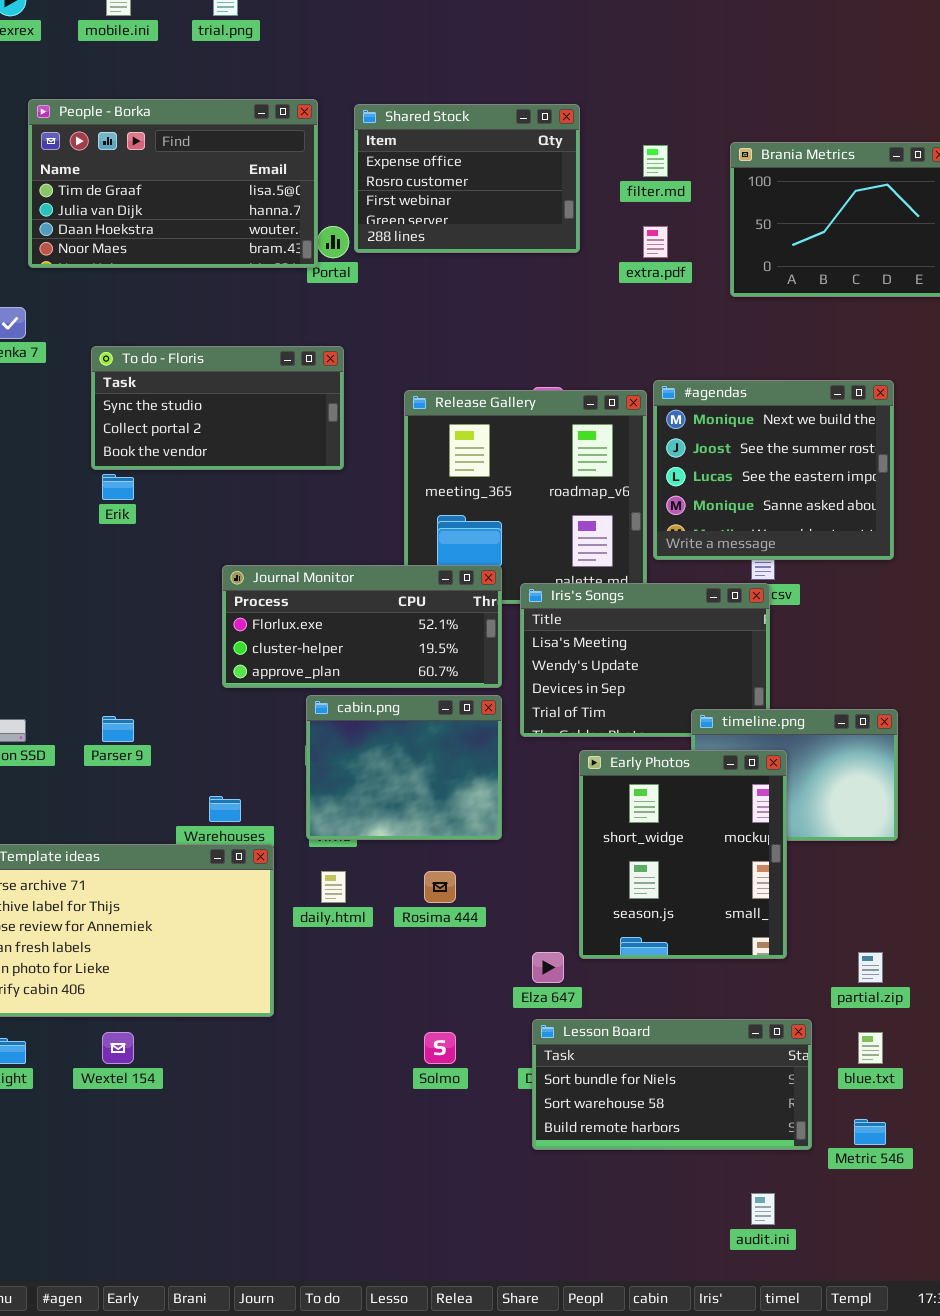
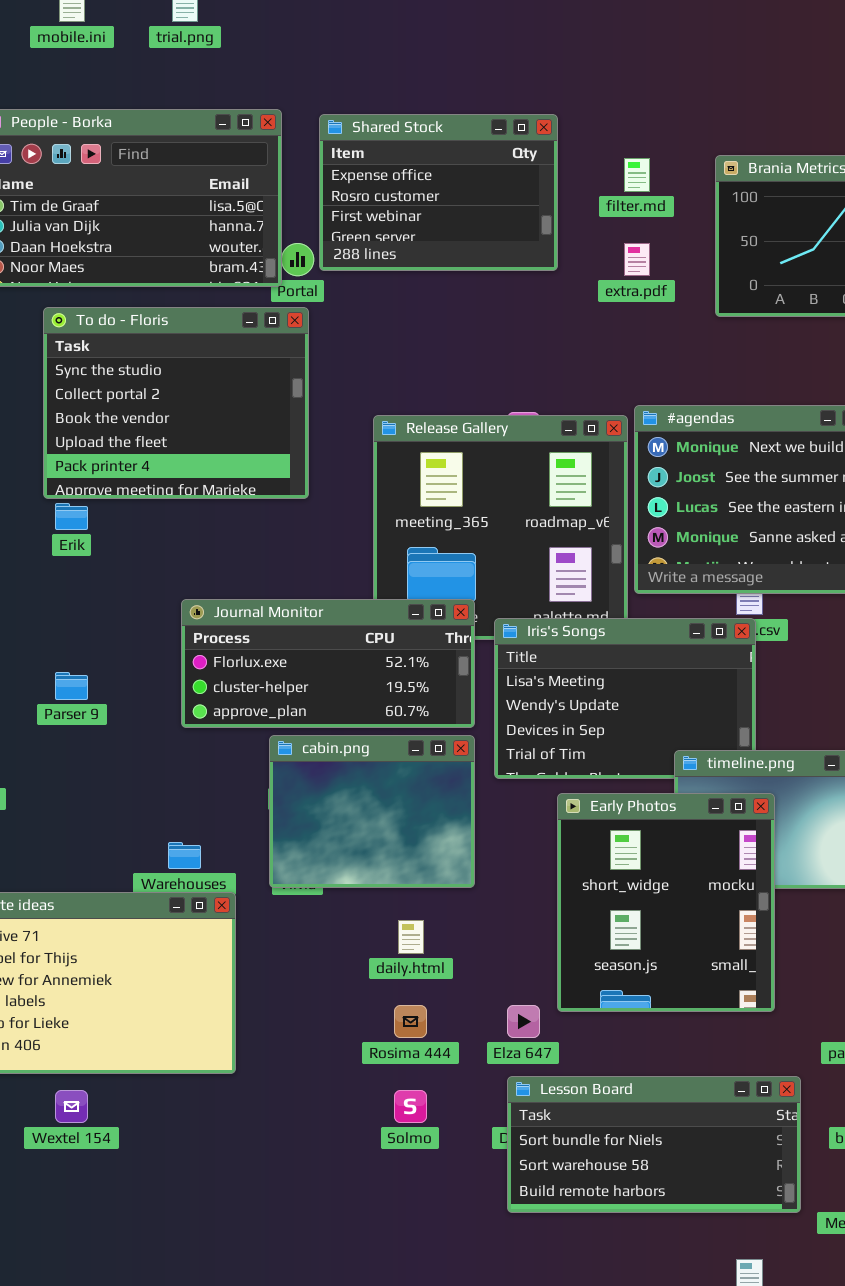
To do - Floris: [91,346,344,470] -> [43,307,309,499], resized
Parser 9: [102,716,134,742] -> [55,672,88,700], moved
daily.html: [321,871,346,903] -> [398,920,424,954], moved
Rosima 444: [424,871,456,903] -> [394,1005,427,1038], moved

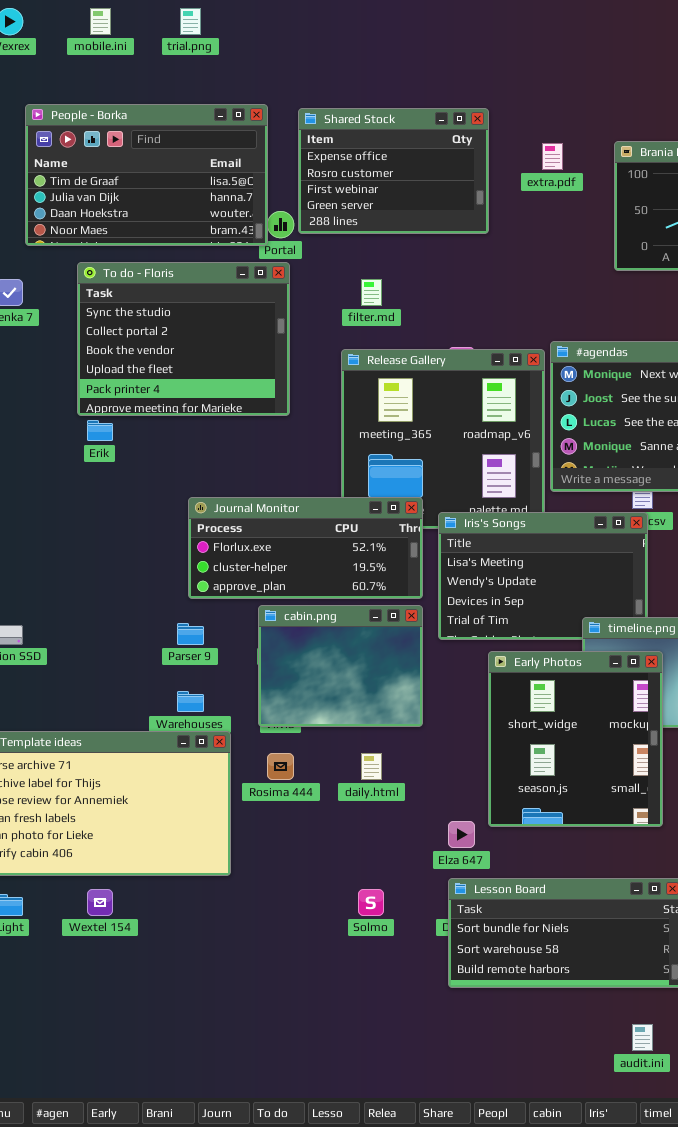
filter.md: [624,158,650,192] -> [361,279,382,306], moved
extra.pdf: [624,243,650,276] -> [542,143,563,170], moved
Parser 9: [55,672,88,700] -> [177,623,204,645], moved
Rosima 444: [394,1005,427,1038] -> [267,753,294,780], moved

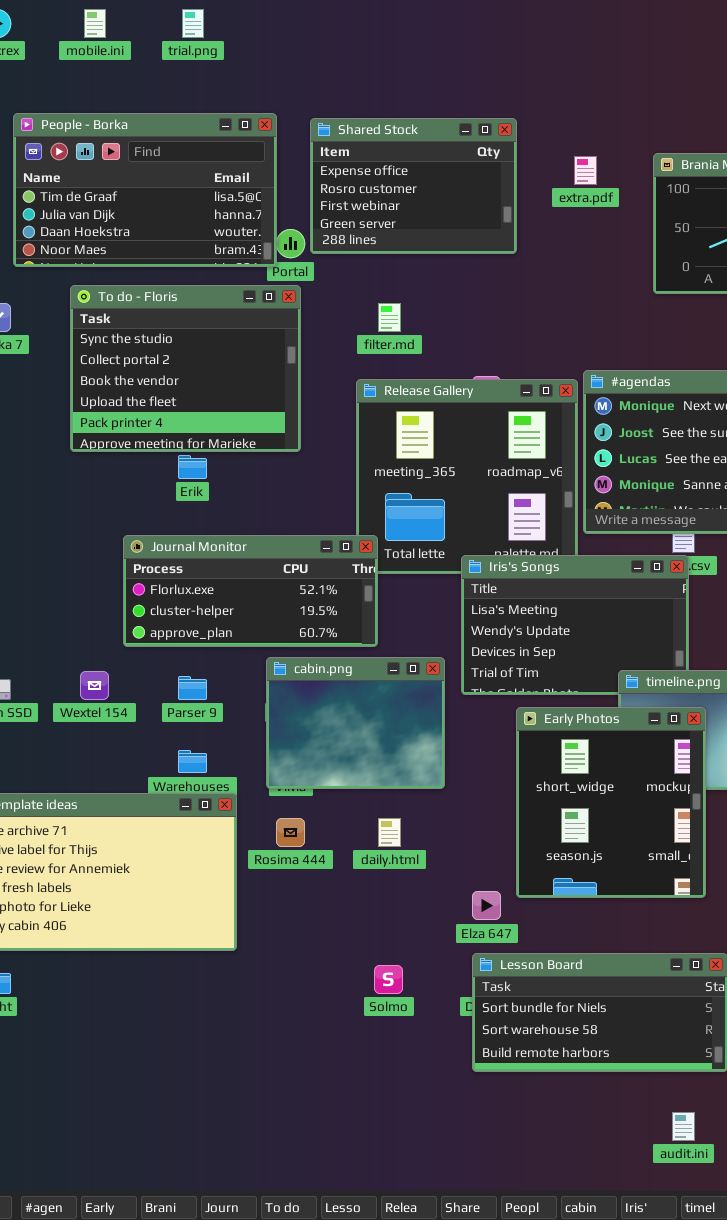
Erik: [87,420,113,441] -> [178,455,207,479], moved
Journal Monitor: [188,497,423,599] -> [123,535,378,647], moved
Wextel 154: [87,889,113,916] -> [80,671,109,700], moved

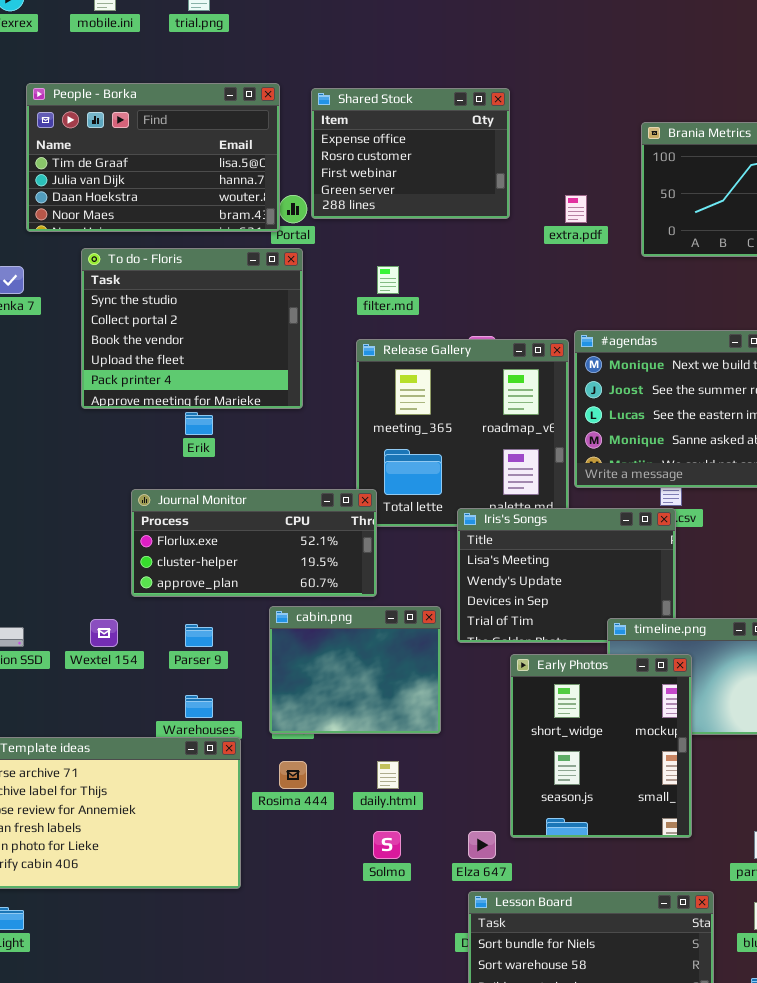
extra.pdf: [574,156,597,185] -> [565,195,587,223], moved
Solmo: [374,965,403,994] -> [373,831,401,859], moved

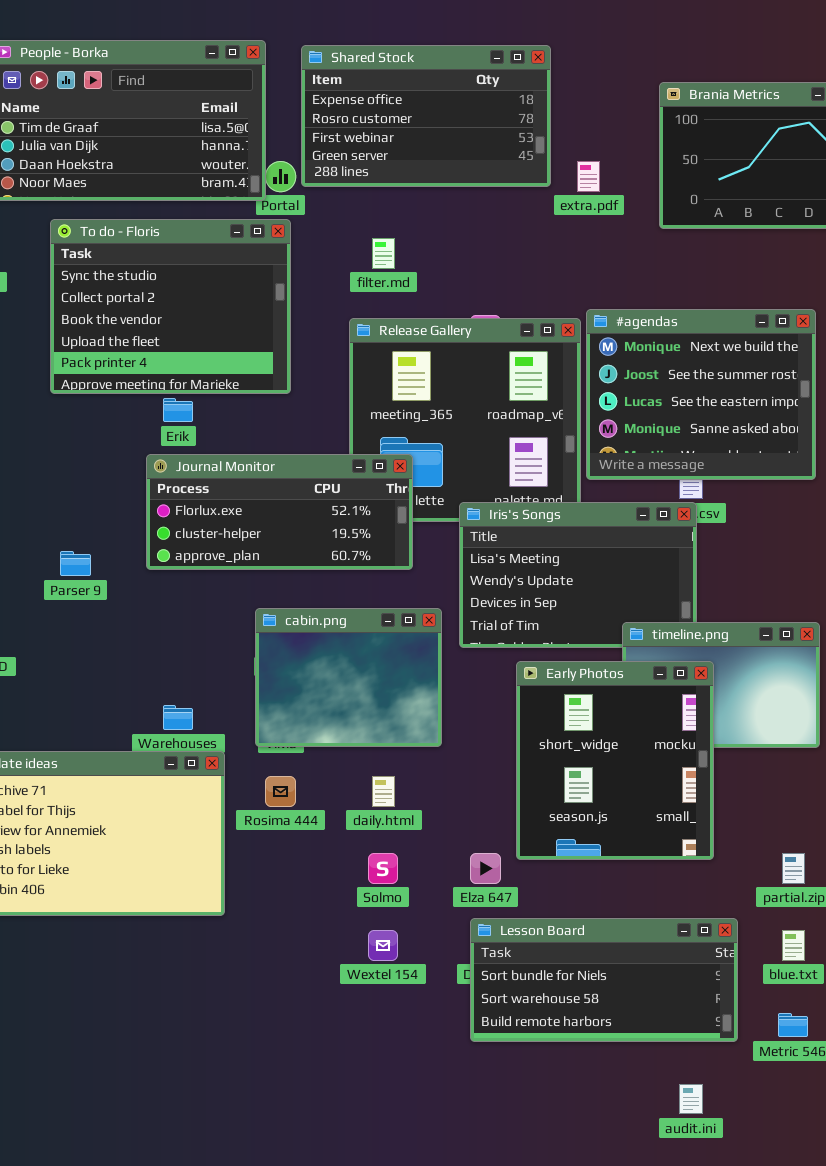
Shared Stock: [311,88,510,219] -> [301,45,551,187], resized
Journal Monitor: [131,489,377,597] -> [146,454,413,570], moved
Wextel 154: [90,619,118,647] -> [368,930,398,961], moved
Parser 9: [185,624,213,647] -> [60,551,91,576], moved

